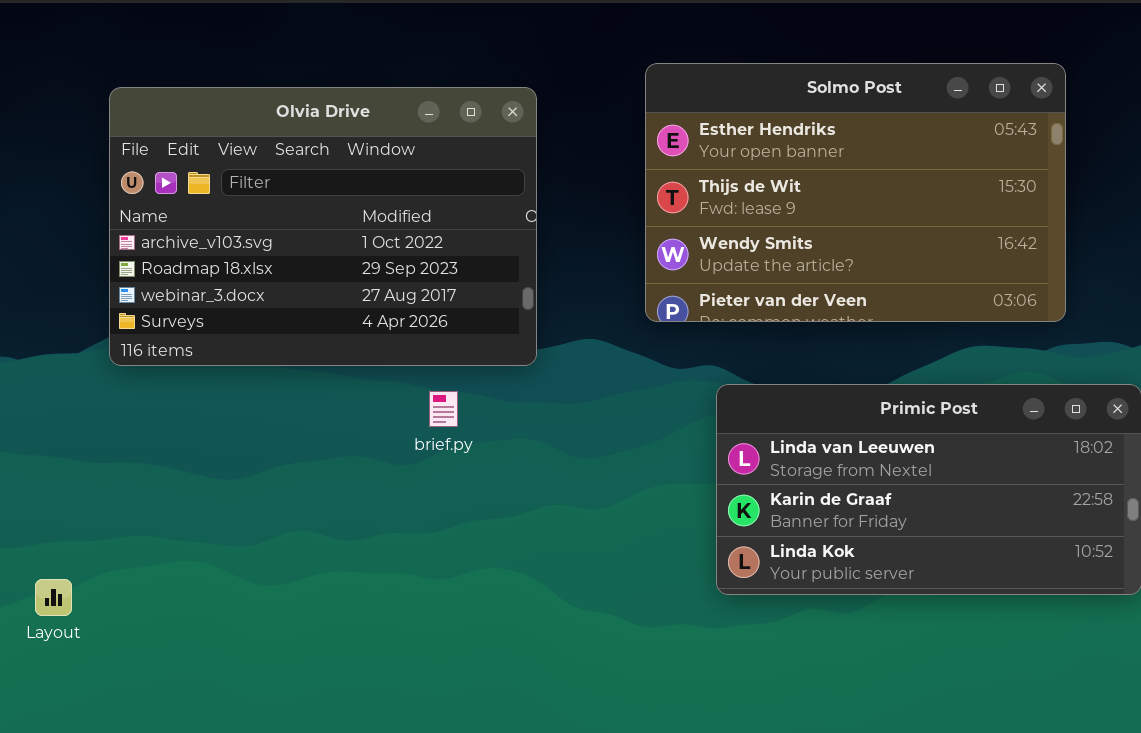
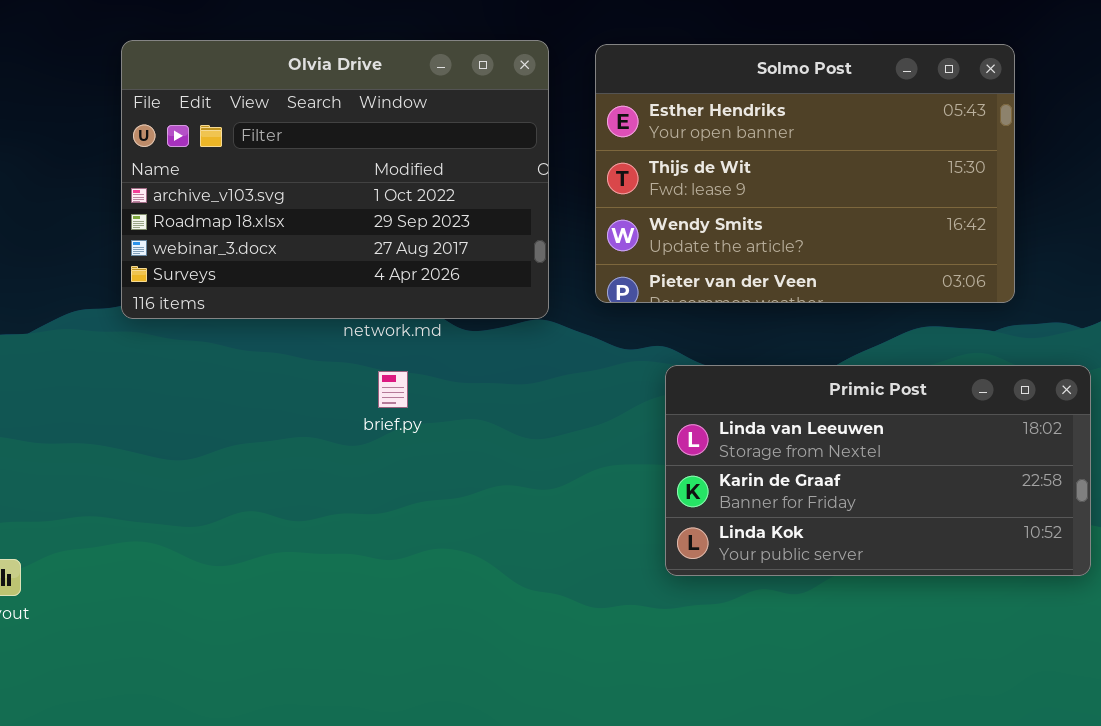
Olvia Drive: [109,87,537,366] -> [121,40,549,319], moved

